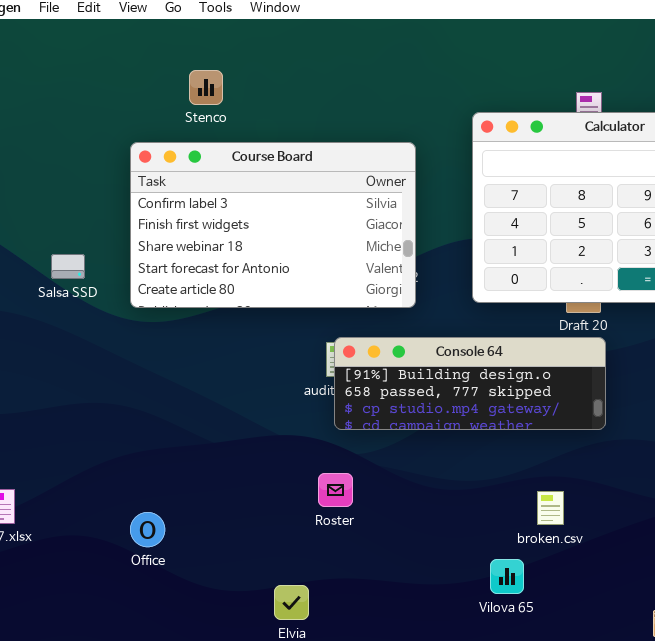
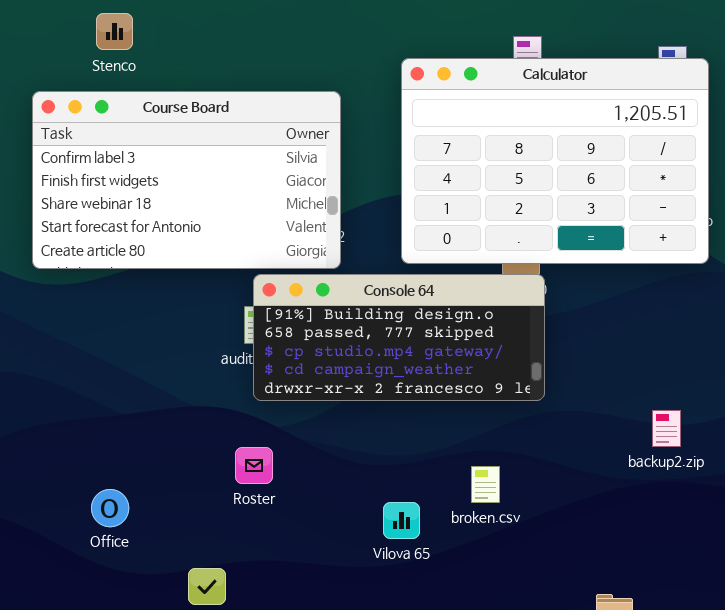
Console 64: [334,337,606,430] -> [253,274,545,401], resized
Office: [130,512,165,547] -> [91,489,129,527], moved
Vilova 65: [490,559,524,594] -> [383,502,420,539], moved

